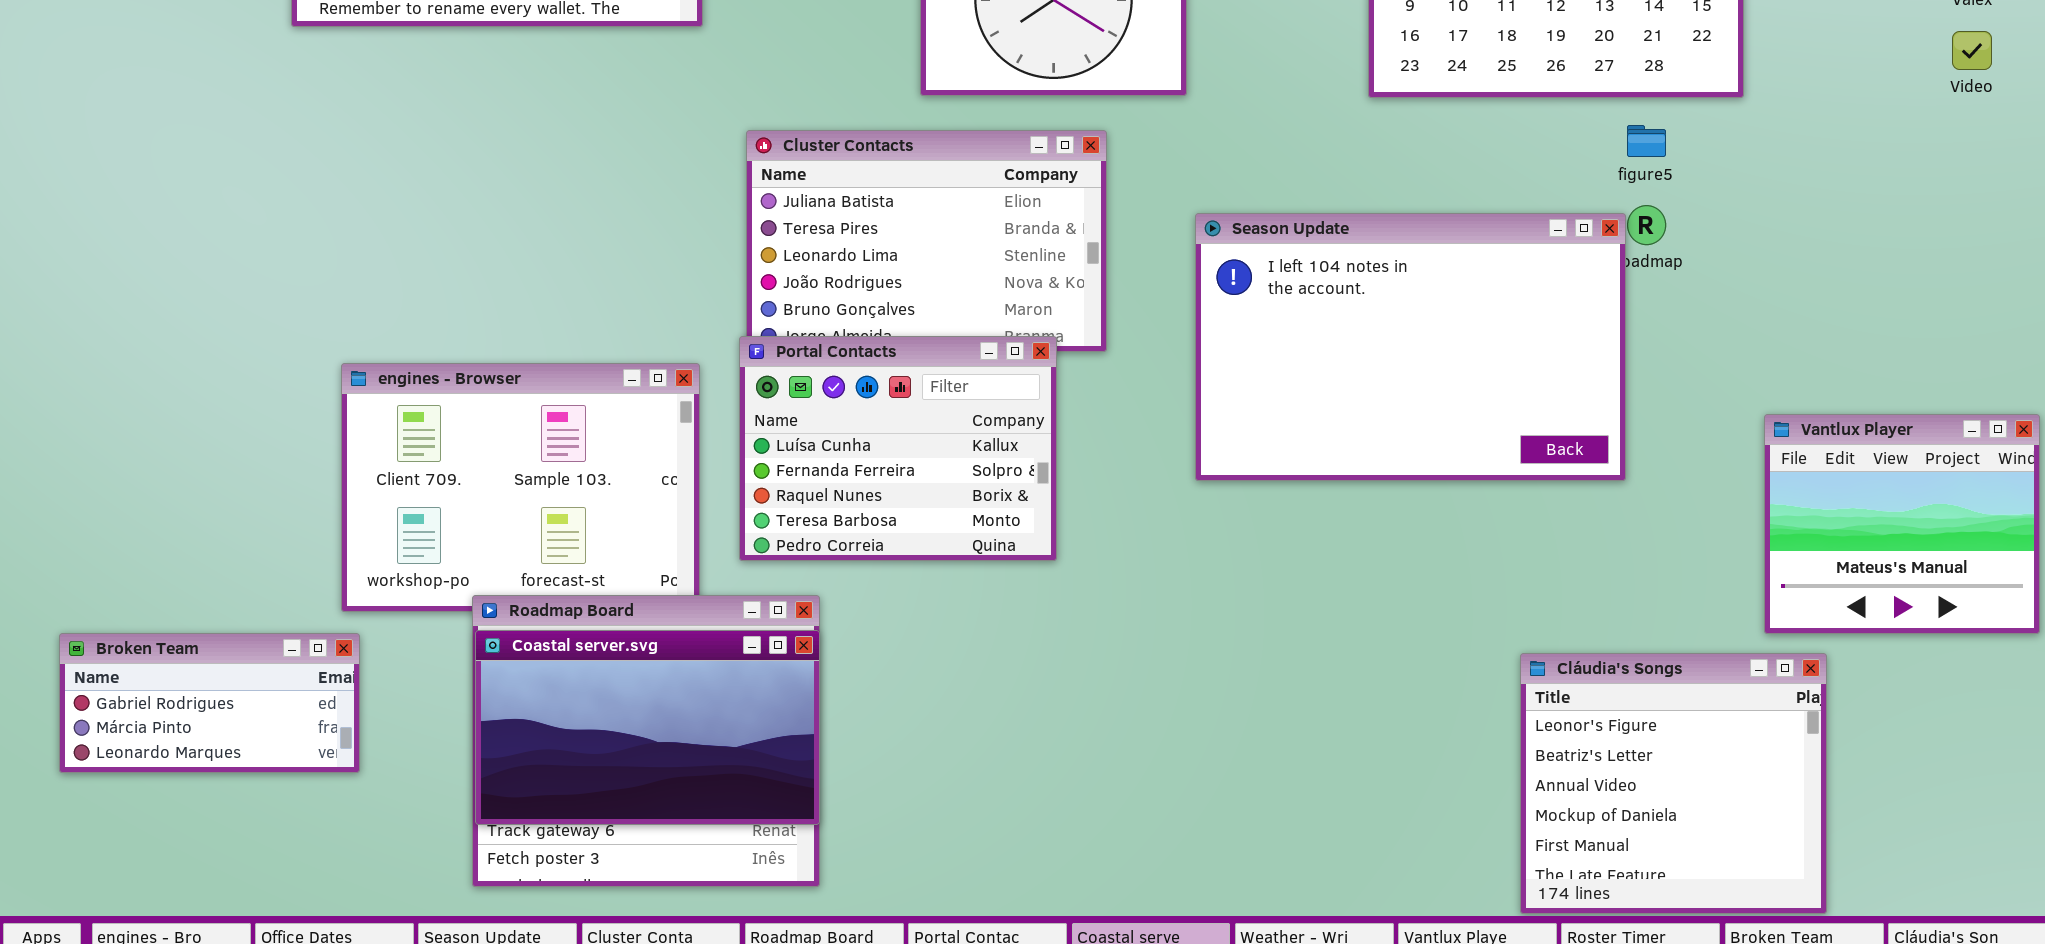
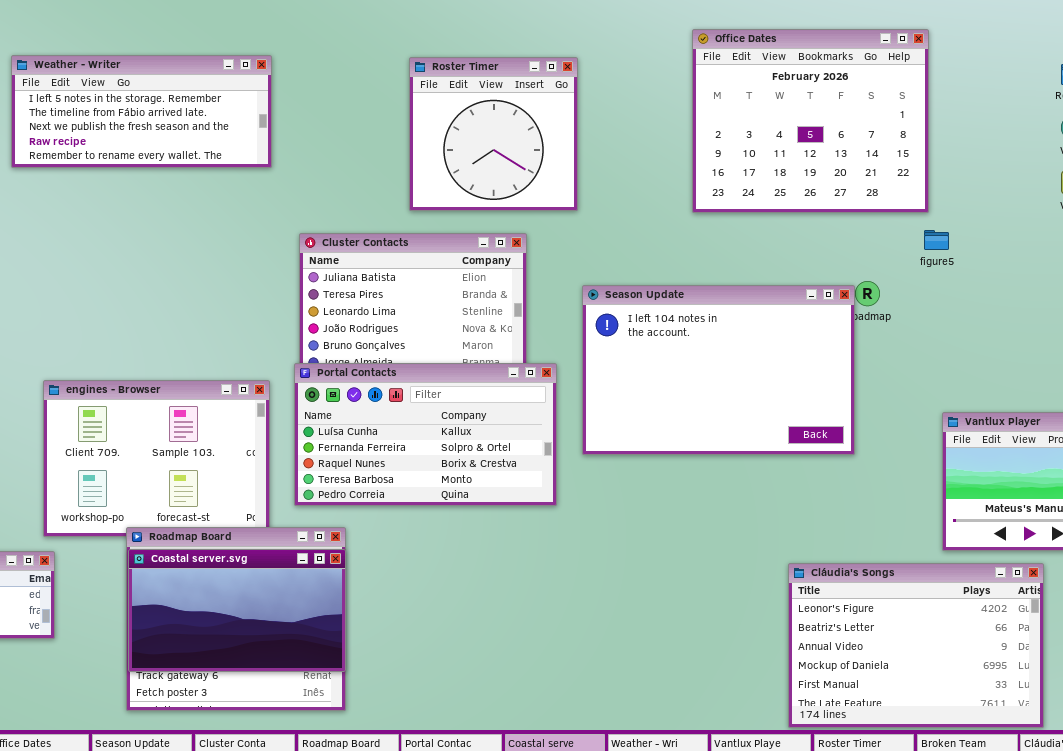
figure5: [1627,125,1666,157] -> [924,230,949,250], moved
Portal Contacts: [739,336,1057,561] -> [294,363,557,506], resized
Cláudia's Songs: [1520,653,1827,914] -> [788,563,1044,728], resized

